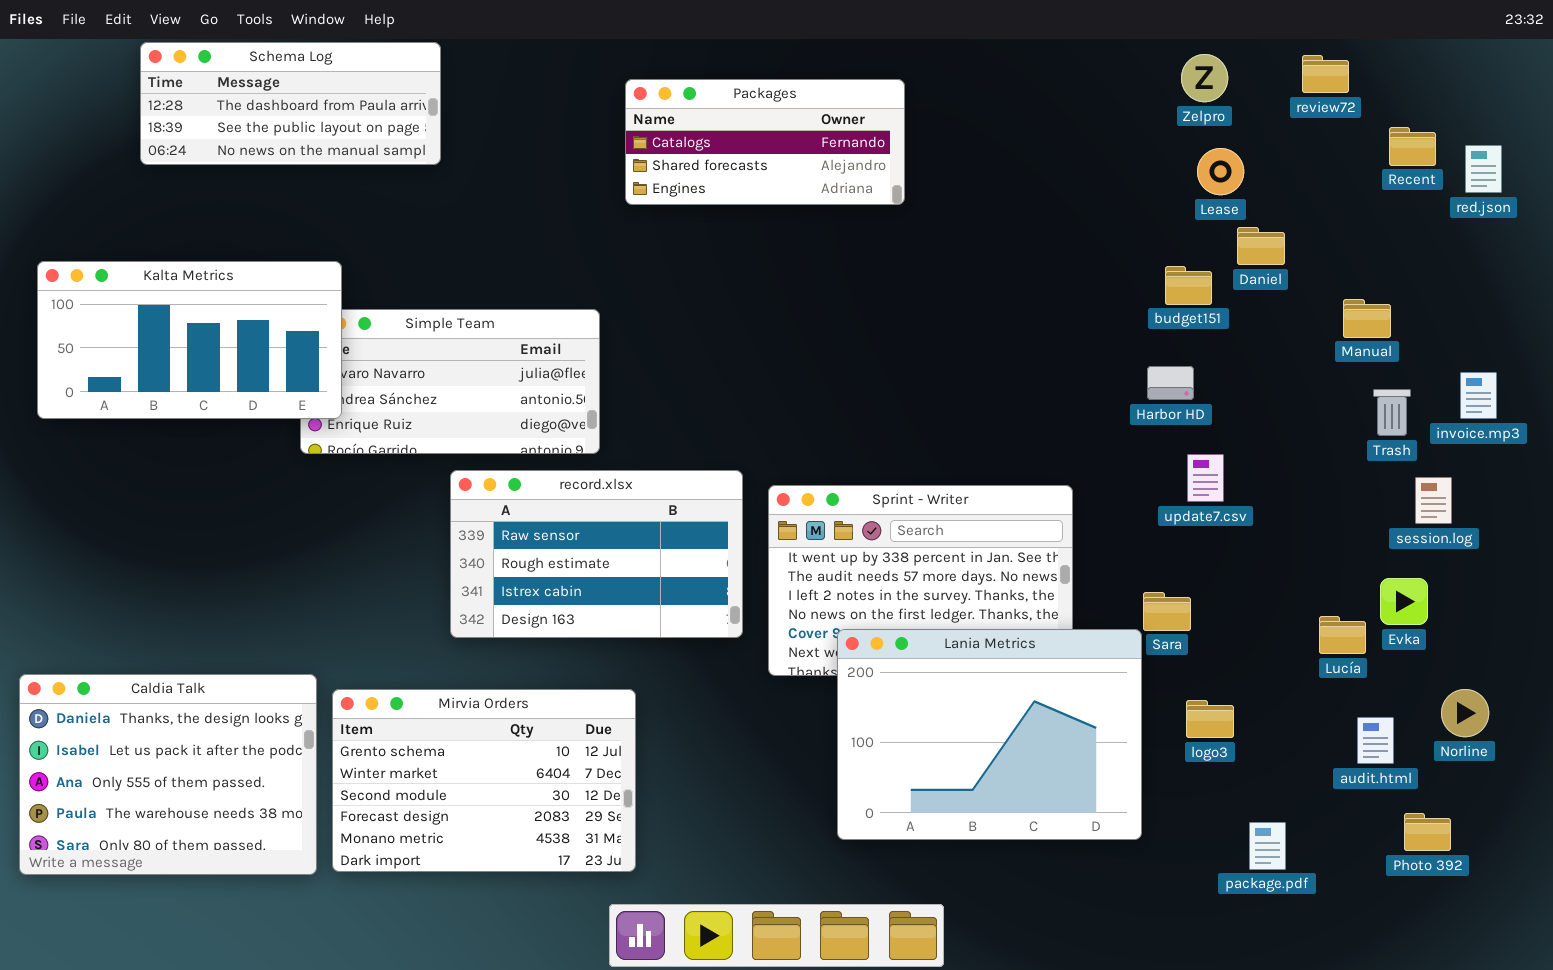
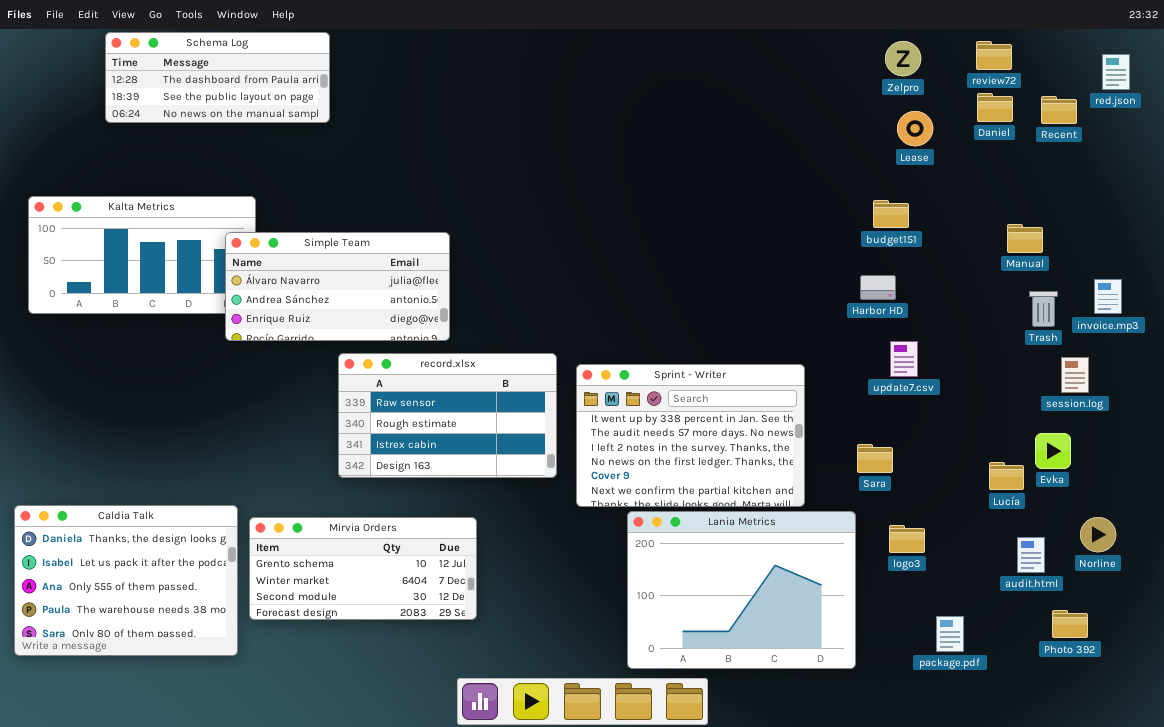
Packages: [625,79,905,205] -> none, closed
red.json: [1465,145,1502,193] -> [1102,54,1130,90], moved
Daniel: [1237,227,1285,265] -> [977,93,1013,122], moved
Simple Team: [300,309,600,454] -> [225,232,450,341], raised
Lania Metrics: [837,629,1142,840] -> [627,511,856,669], moved
Mirvia Orders: [332,689,636,872] -> [249,517,477,620], resized

